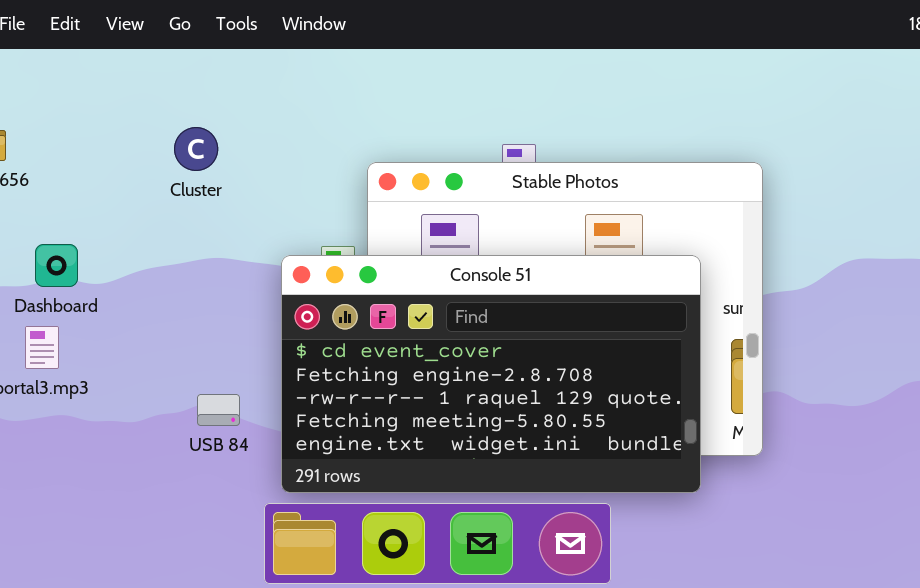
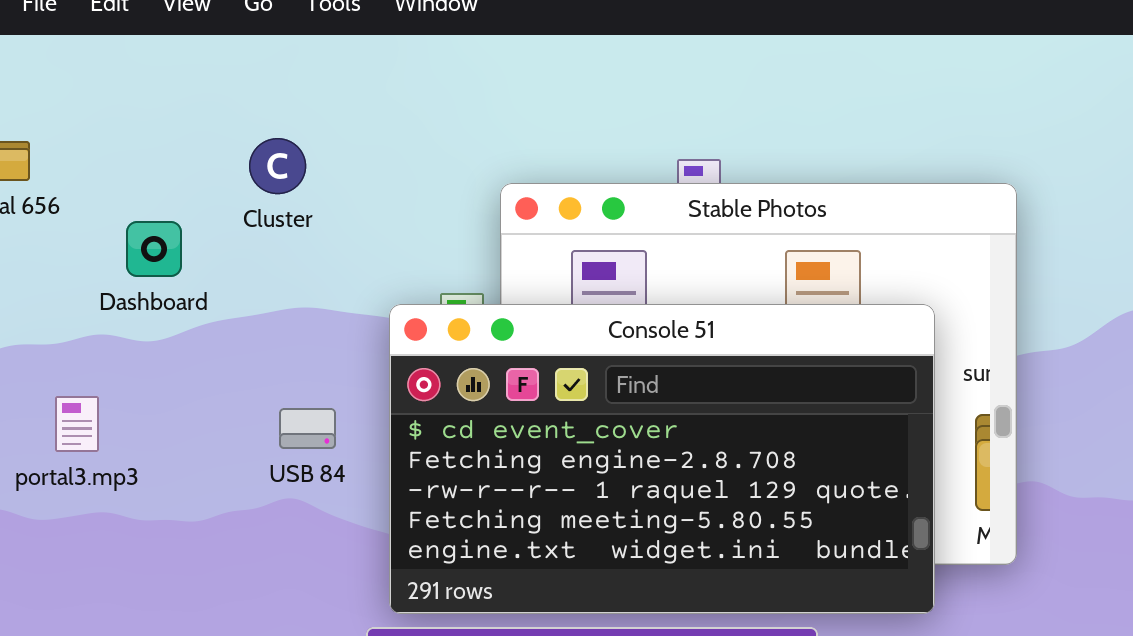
Dashboard: [35,244,78,287] -> [126,221,182,277], moved
USB 84: [197,394,240,426] -> [279,408,336,449], moved

